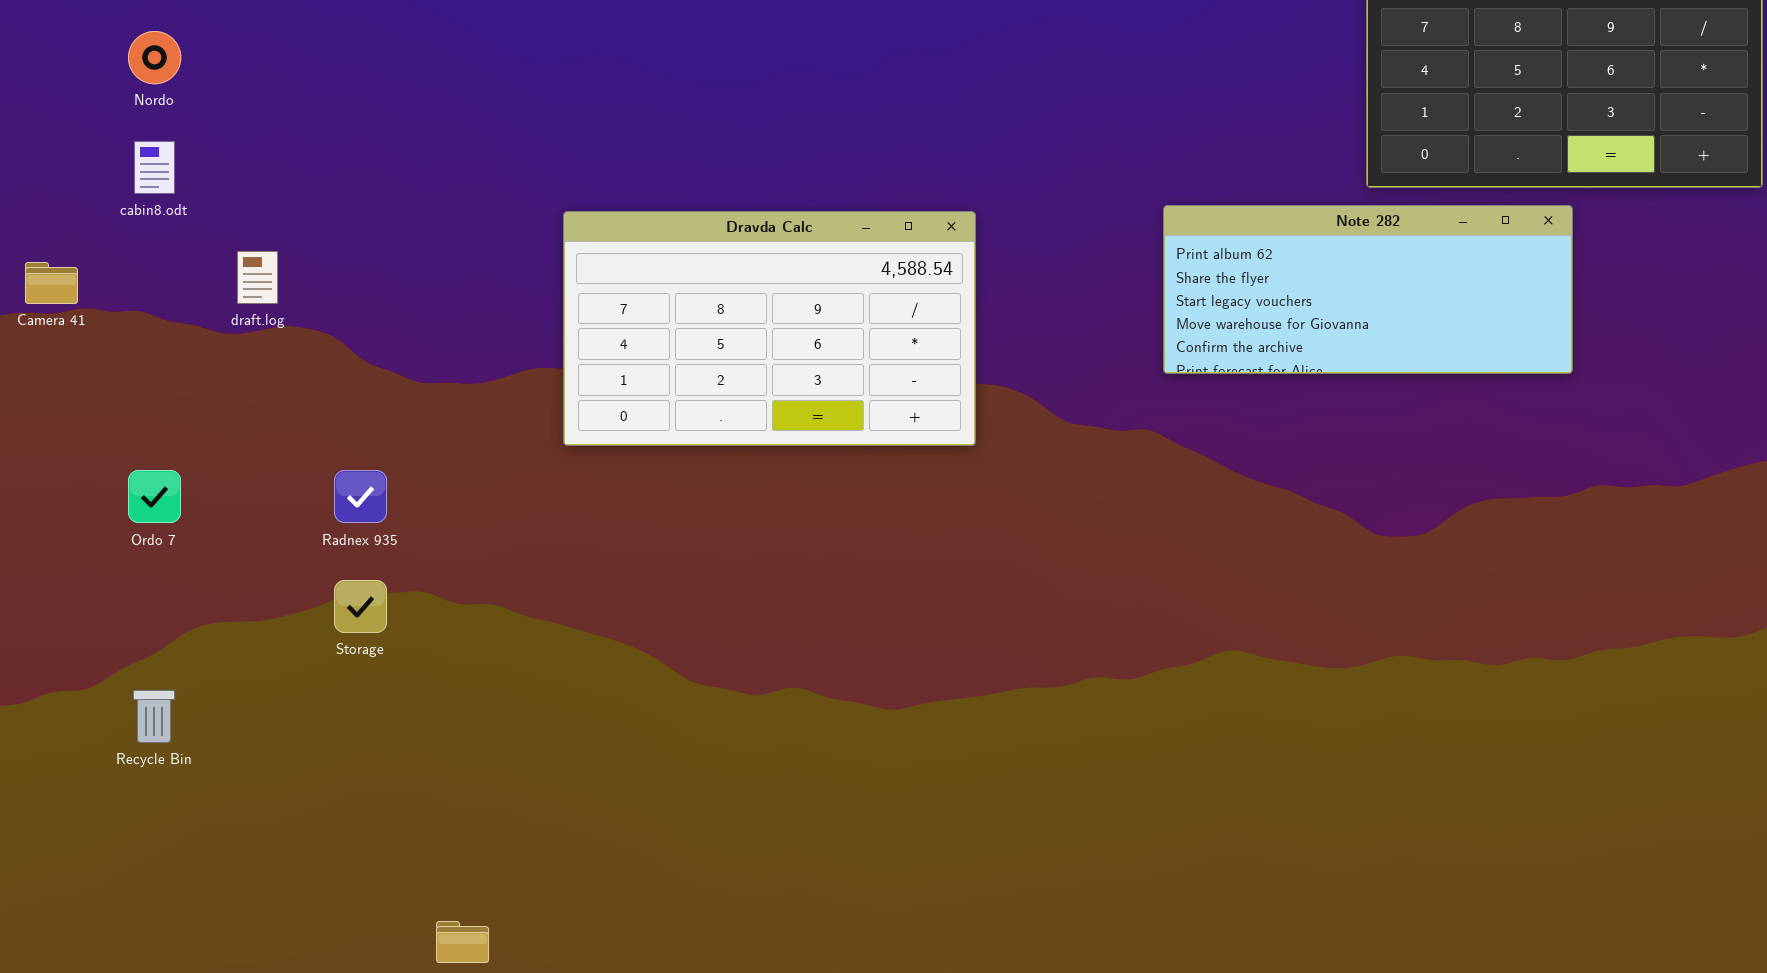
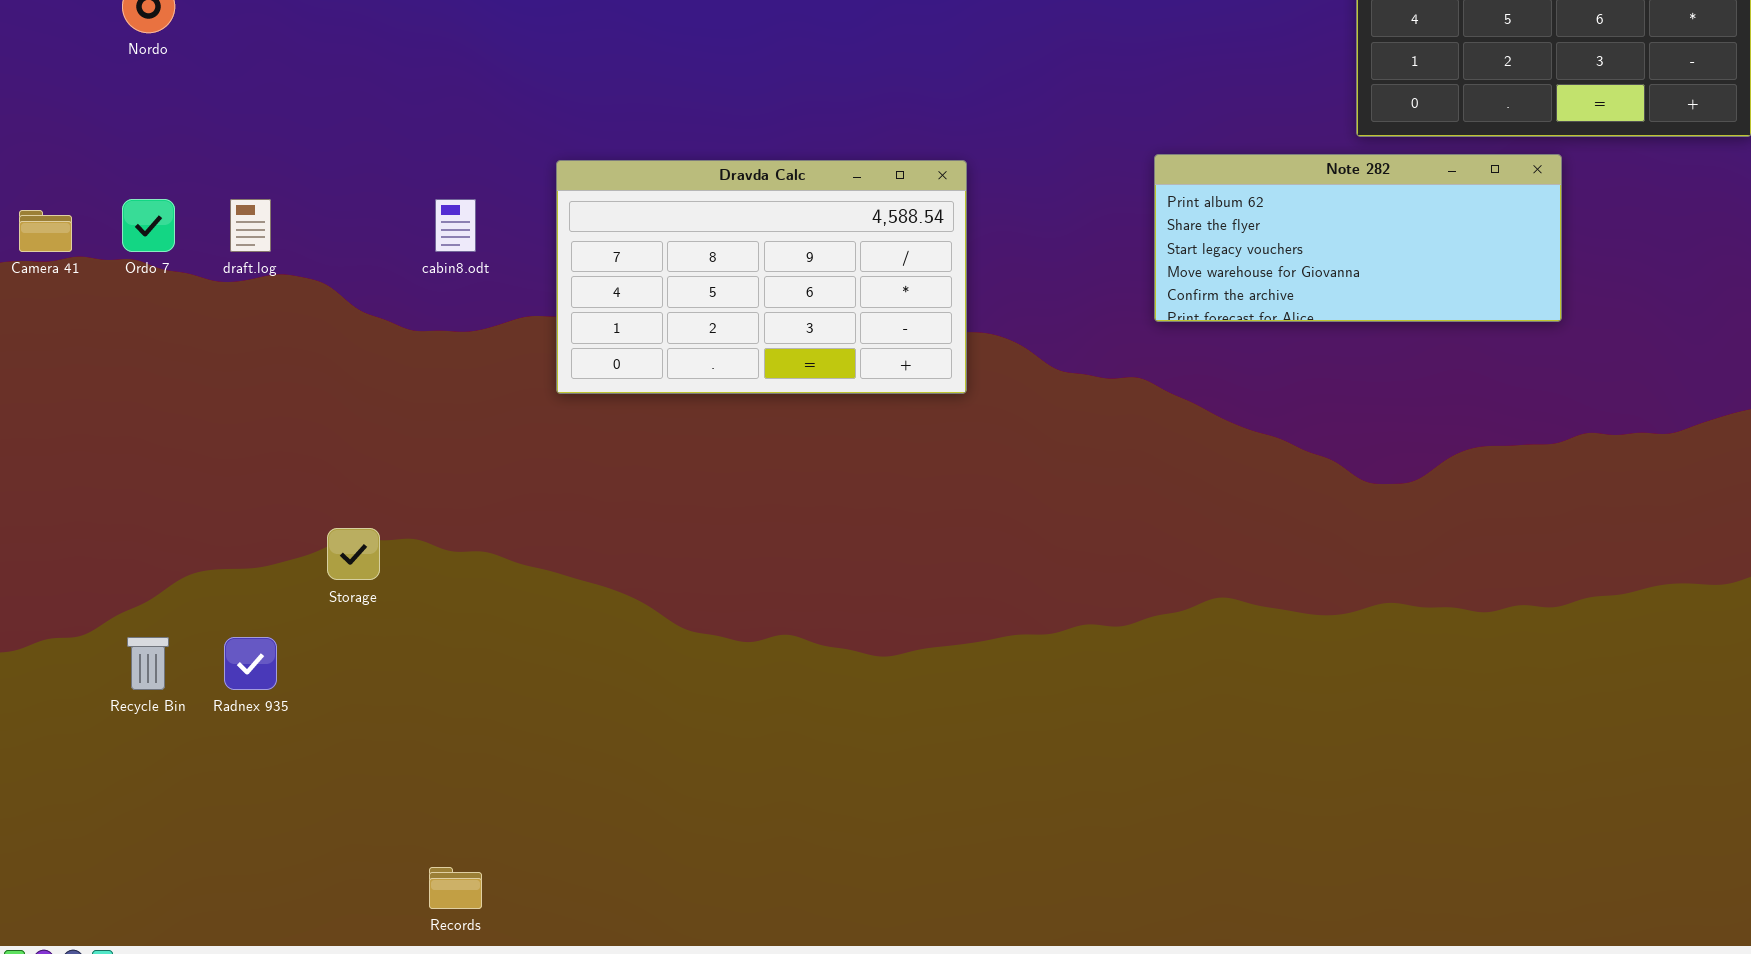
cabin8.odt: [134,141,175,194] -> [435,199,476,252], moved
Ordo 7: [128,470,181,523] -> [122,199,175,252], moved
Radnex 935: [334,470,387,523] -> [224,637,277,690], moved

